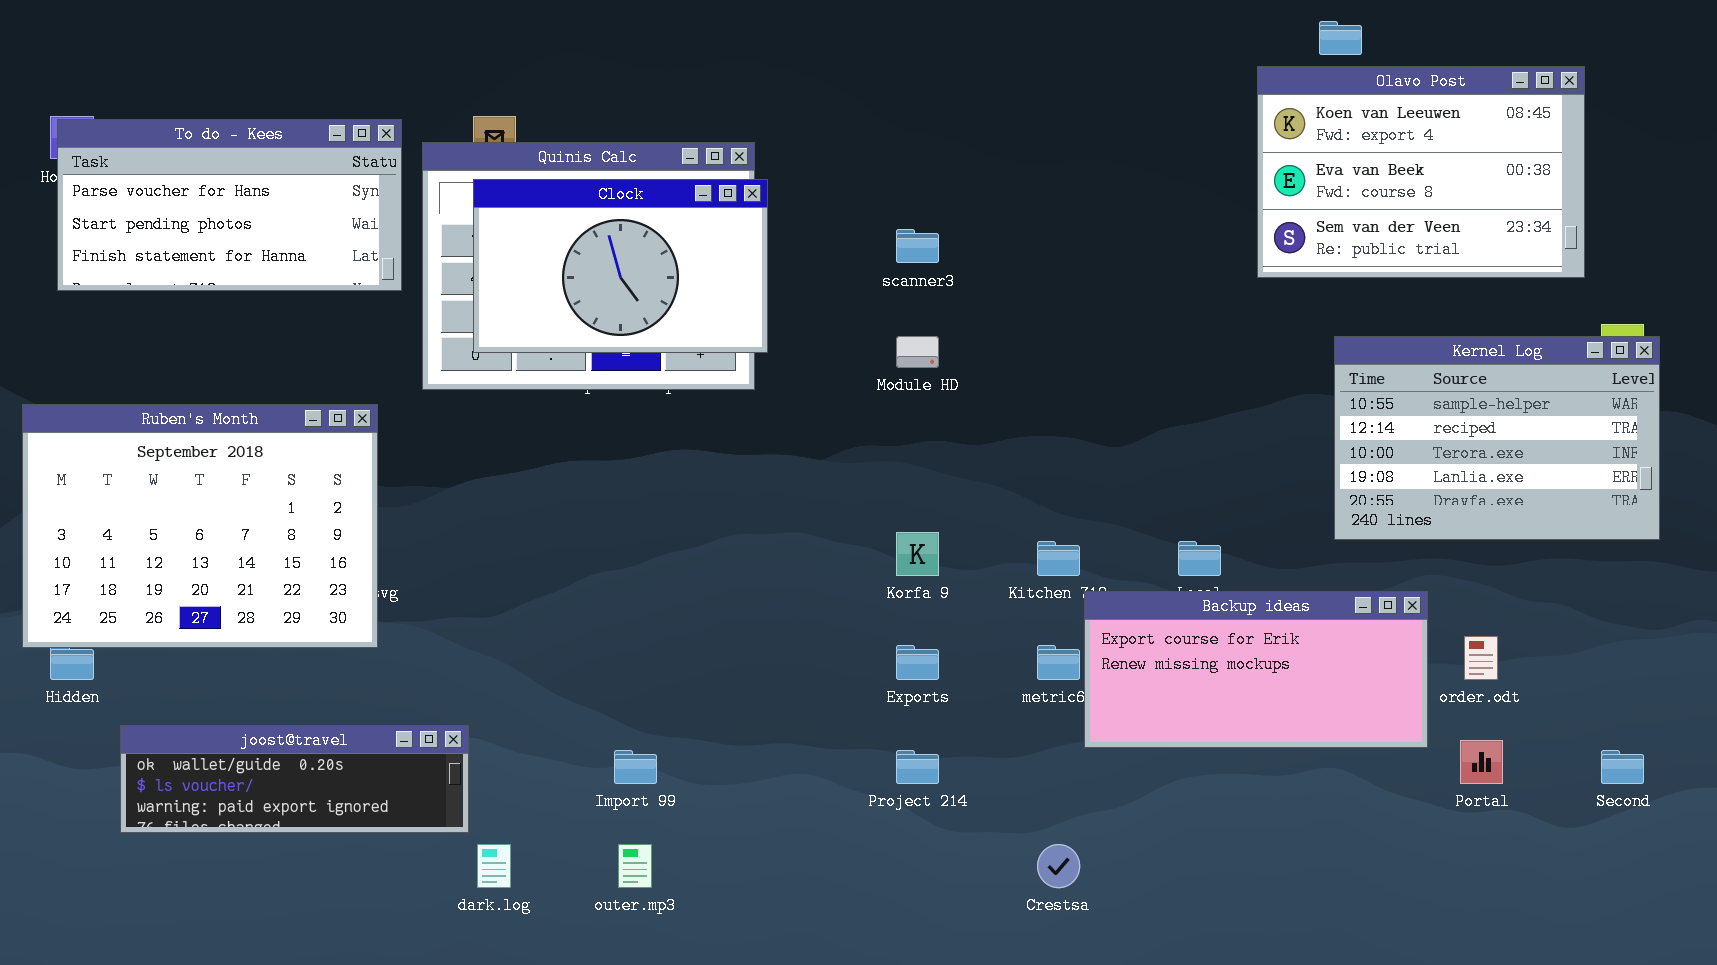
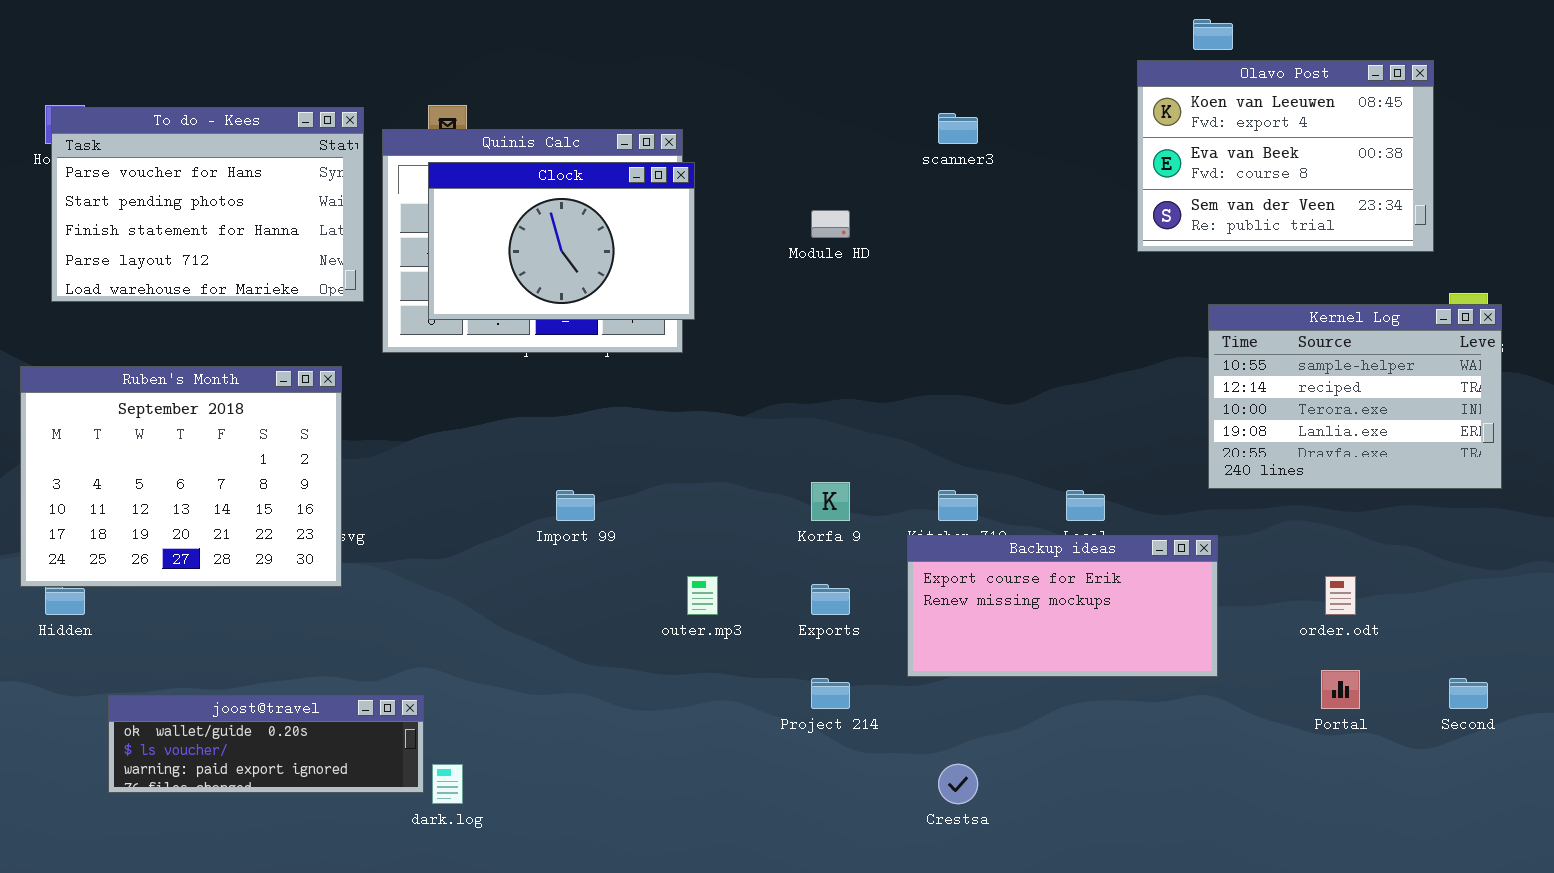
To do - Kees: [57,119,402,291] -> [51,107,364,302], resized
scanner3: [896,229,939,263] -> [938,113,978,144], moved
Module HD: [896,336,939,368] -> [811,210,850,238], moved
Backup ideas: [1084,591,1428,748] -> [907,535,1218,677], moved
joost@travel: [120,725,469,833] -> [108,695,424,793], moved
Import 99: [614,750,657,784] -> [556,490,595,521], moved
outer.mp3: [618,844,652,888] -> [687,576,718,615], moved

